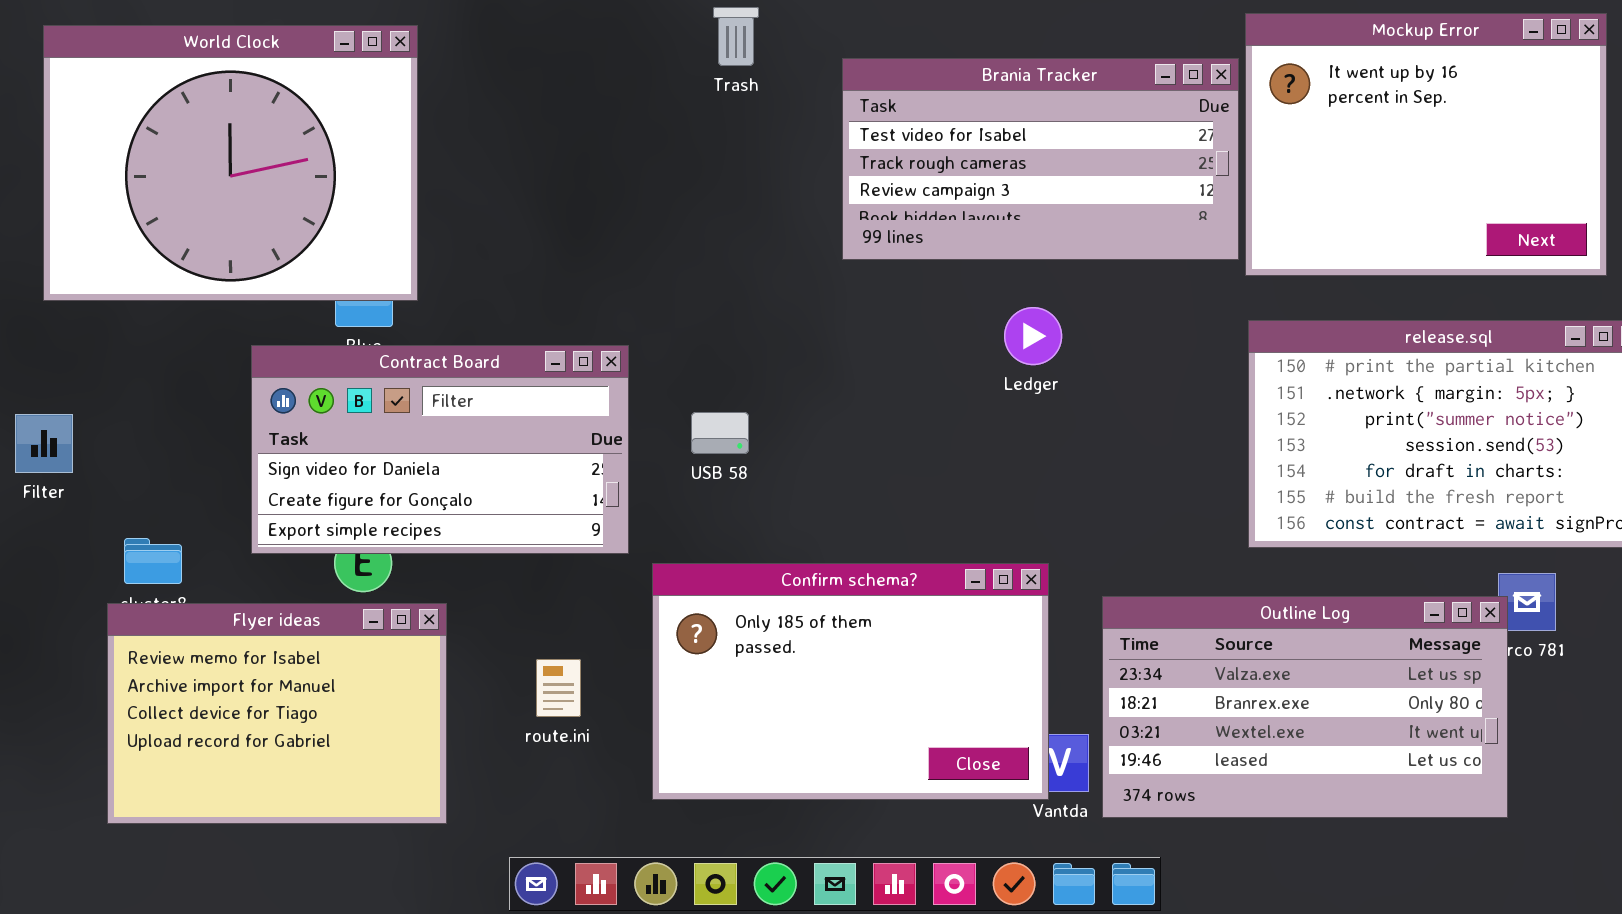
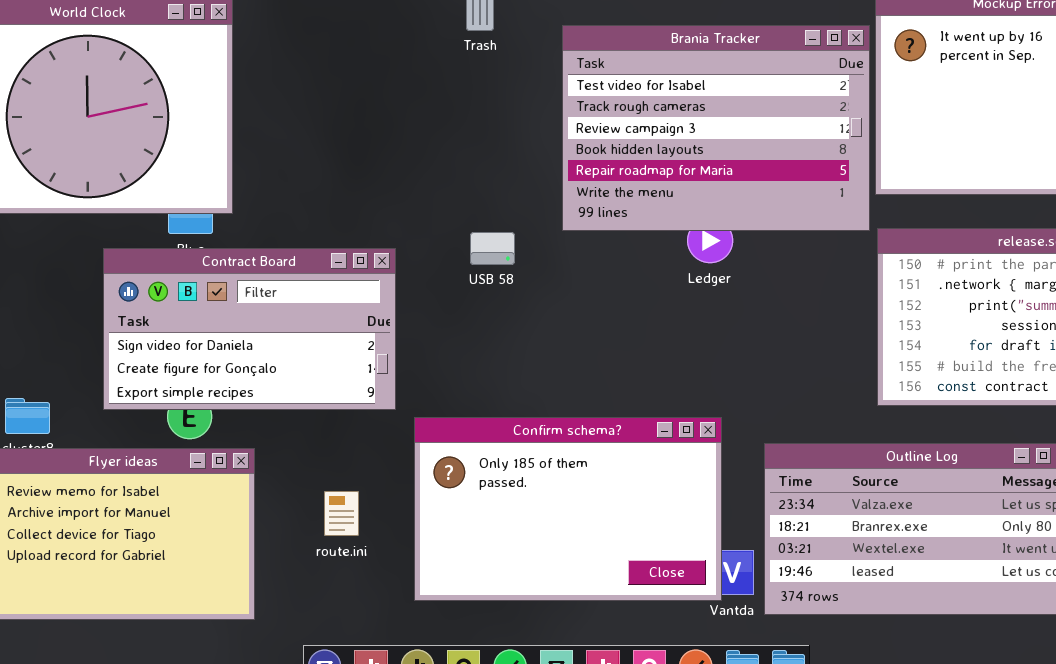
Brania Tracker: [842,58,1239,260] -> [562,25,870,231], resized
USB 58: [691,412,749,454] -> [470,232,515,265], moved

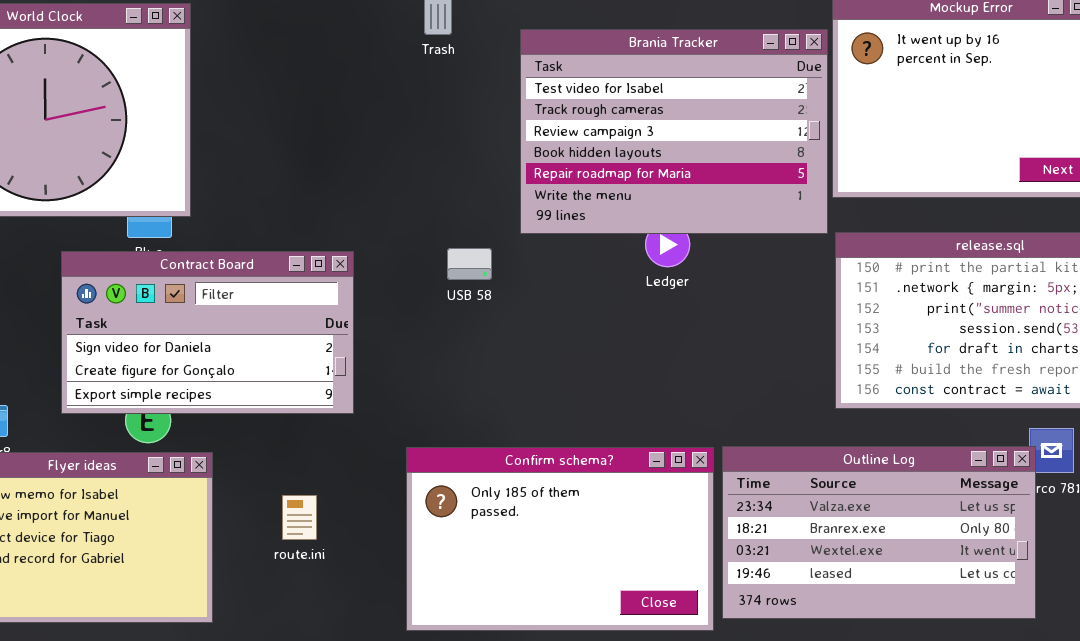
USB 58: [470,232,515,265] -> [447,248,492,280], moved
Confirm schema?: [414,417,722,601] -> [406,447,714,631], moved

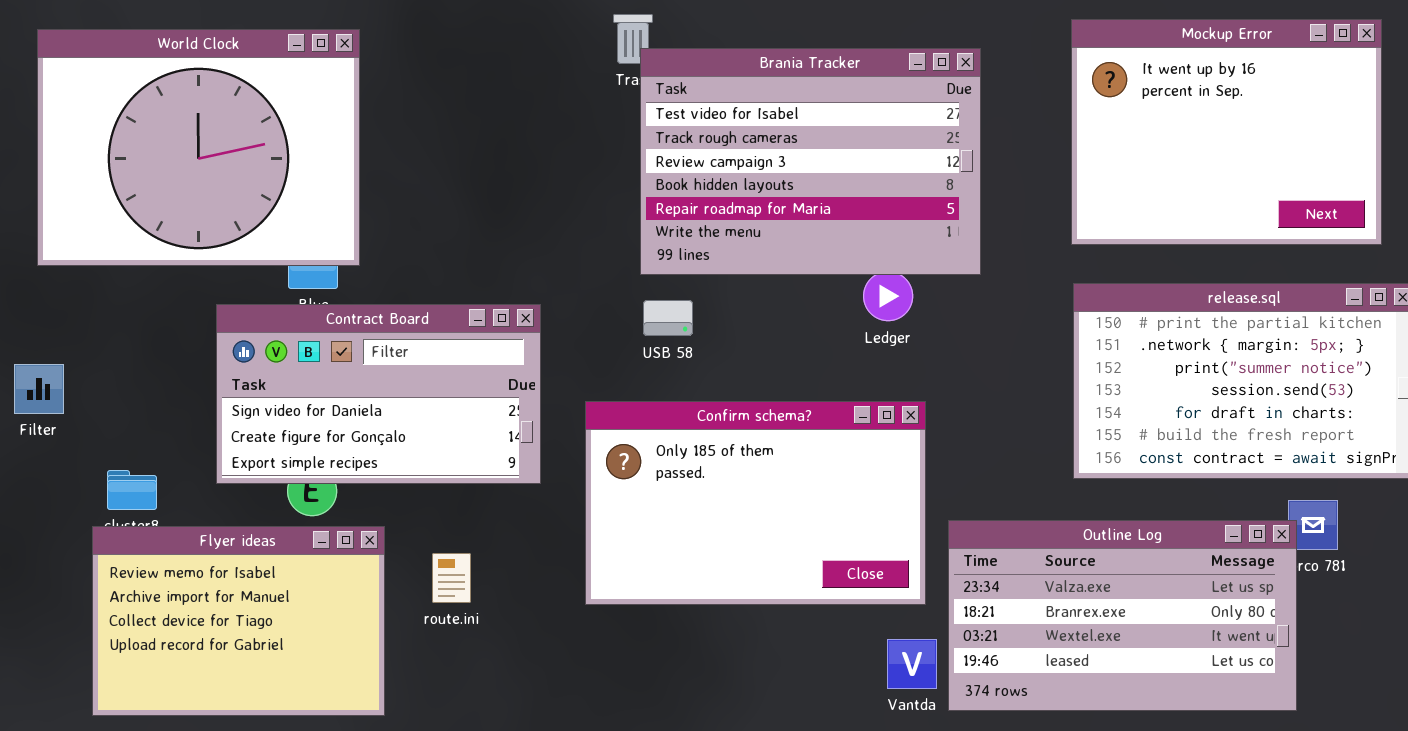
Brania Tracker: [520,29,828,234] -> [640,48,981,275], moved
Confirm schema?: [406,447,714,631] -> [585,401,926,605], moved
route.ini: [282,495,317,540] -> [432,553,471,603], moved

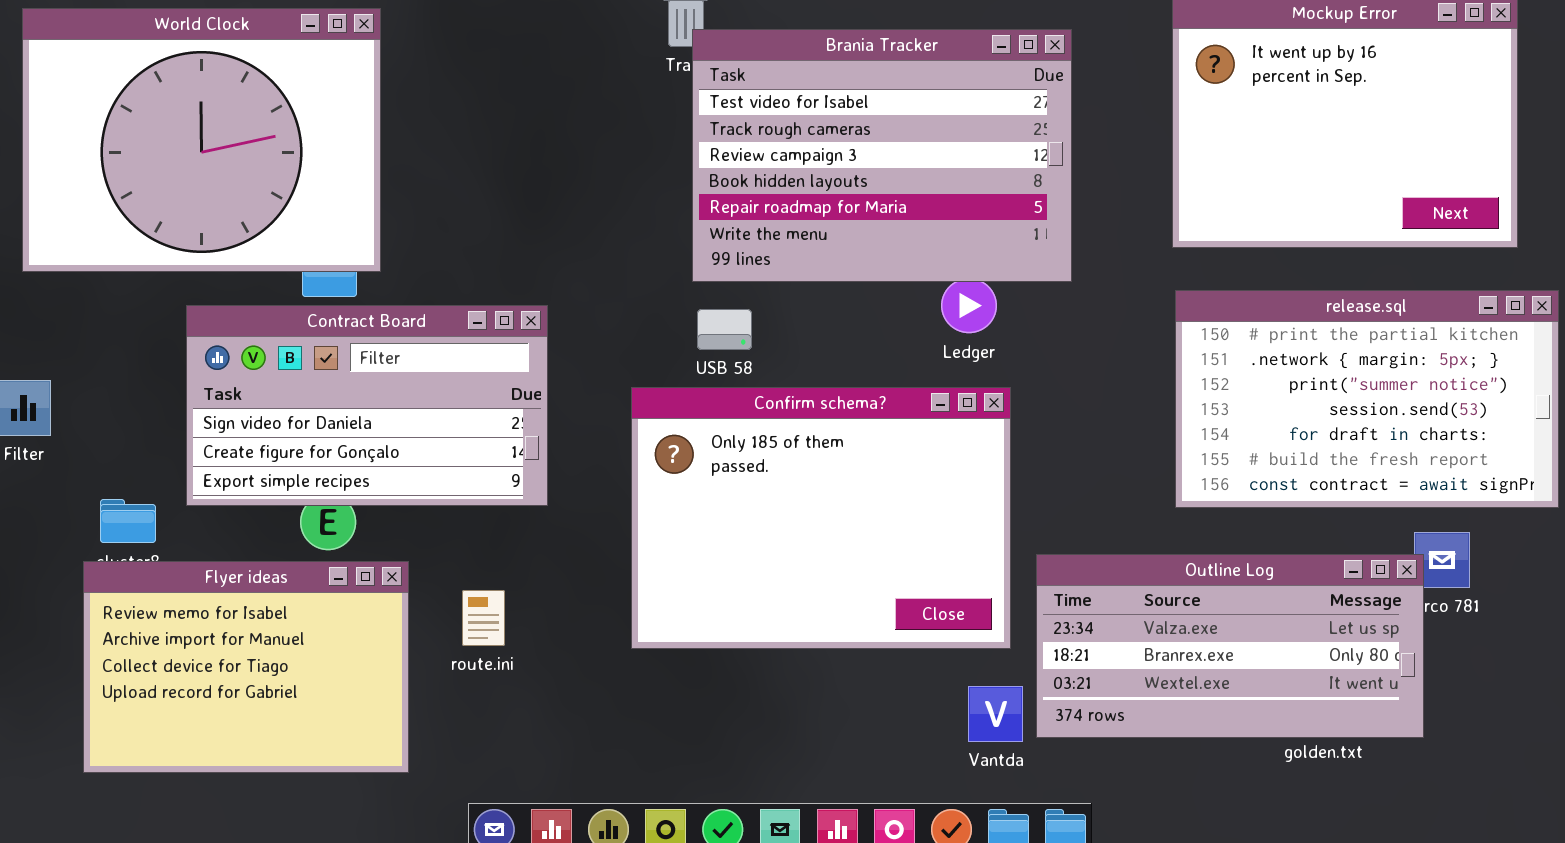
Contract Board: [216,304,541,484] -> [186,305,548,506], moved
Confirm schema?: [585,401,926,605] -> [631,387,1011,649], resized
Outline Log: [948,520,1297,711] -> [1036,554,1424,738], resized

